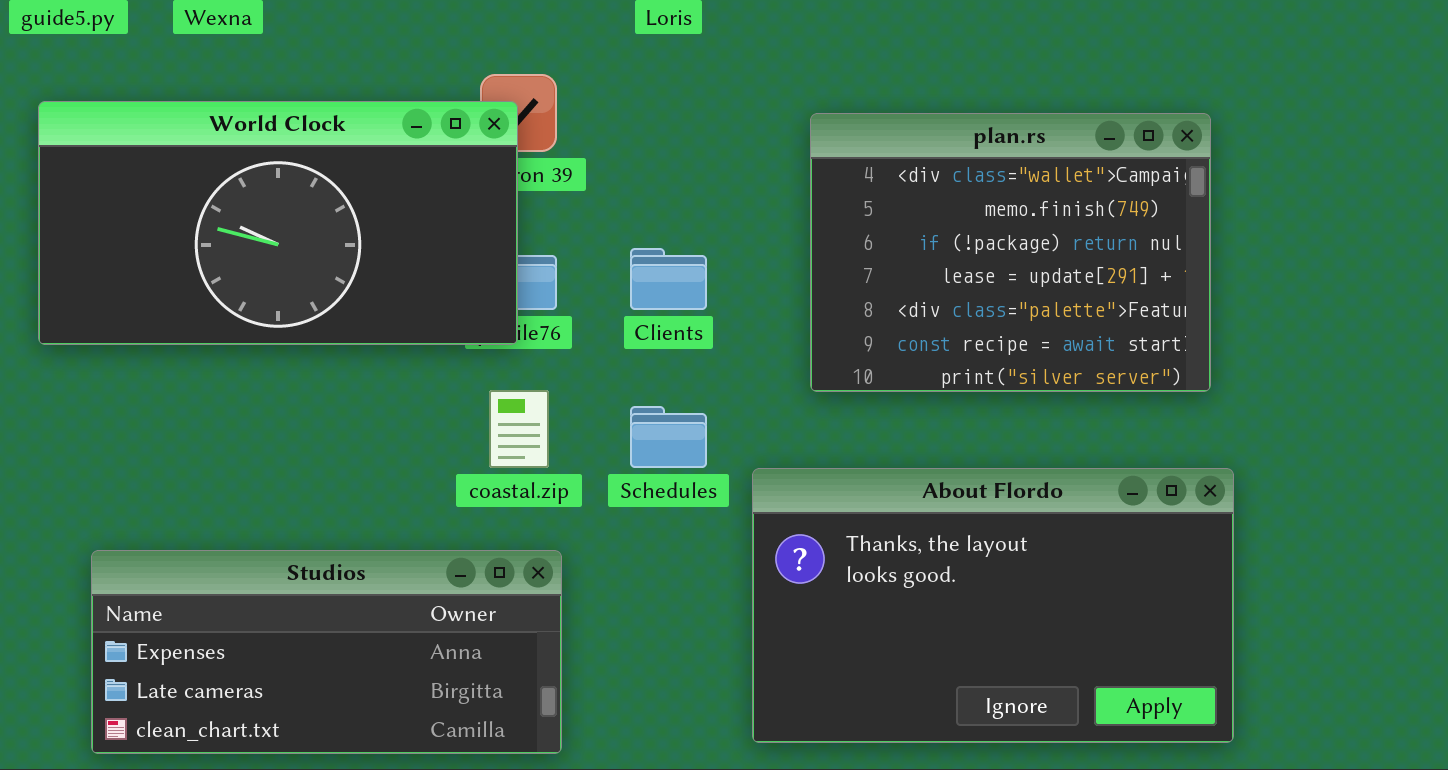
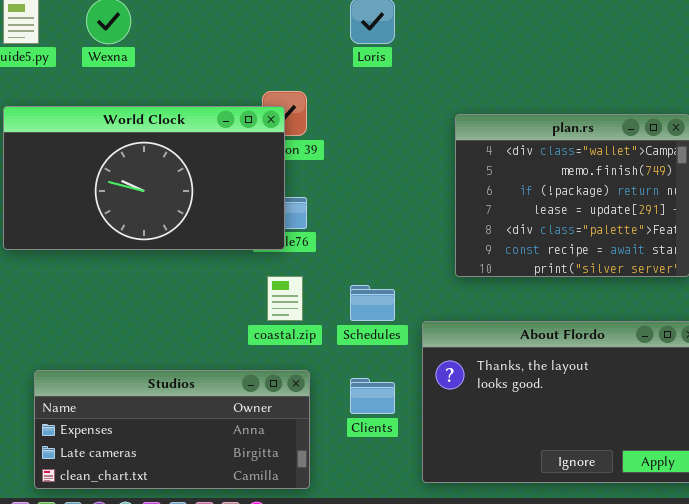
Clients: [630,248,707,310] -> [350,378,395,414], moved

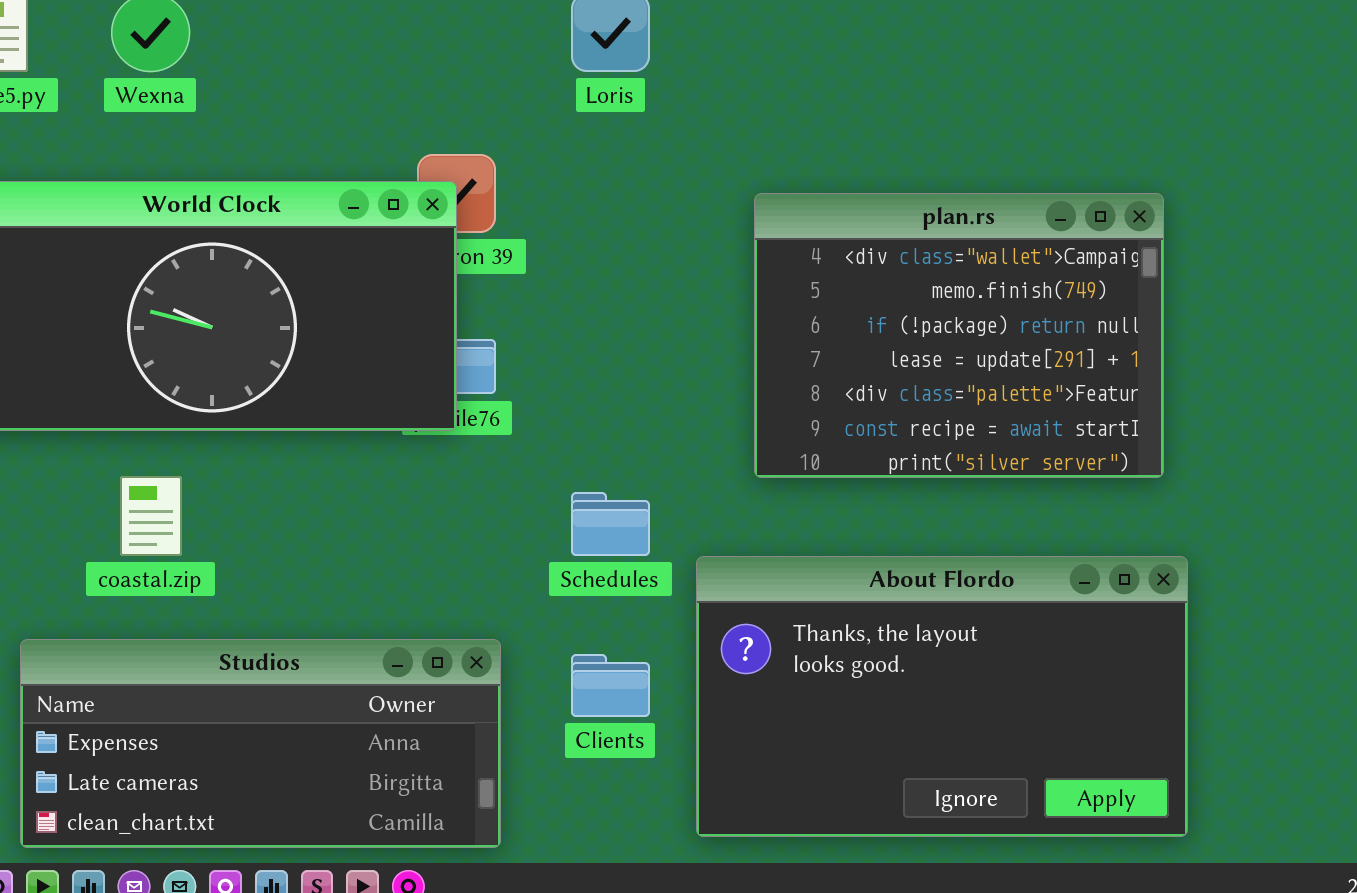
coastal.zip: [267,276,303,321] -> [120,476,182,556], moved

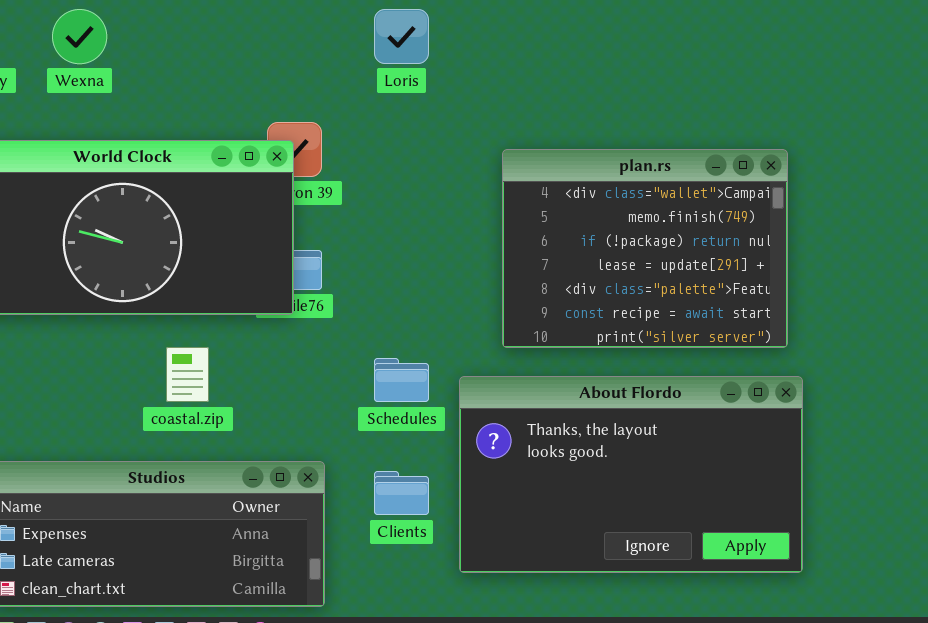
coastal.zip: [120,476,182,556] -> [166,347,209,402], moved
About Flordo: [696,556,1188,837] -> [459,376,803,573], moved

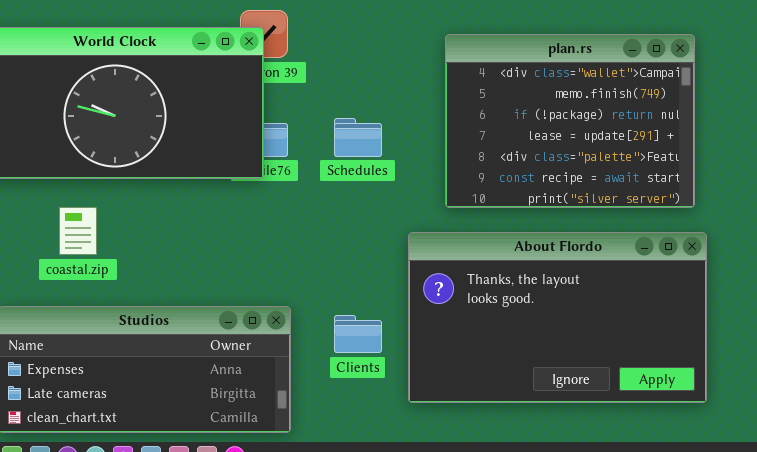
coastal.zip: [166,347,209,402] -> [59,207,97,255], moved
Schedules: [374,358,429,402] -> [334,118,382,157], moved

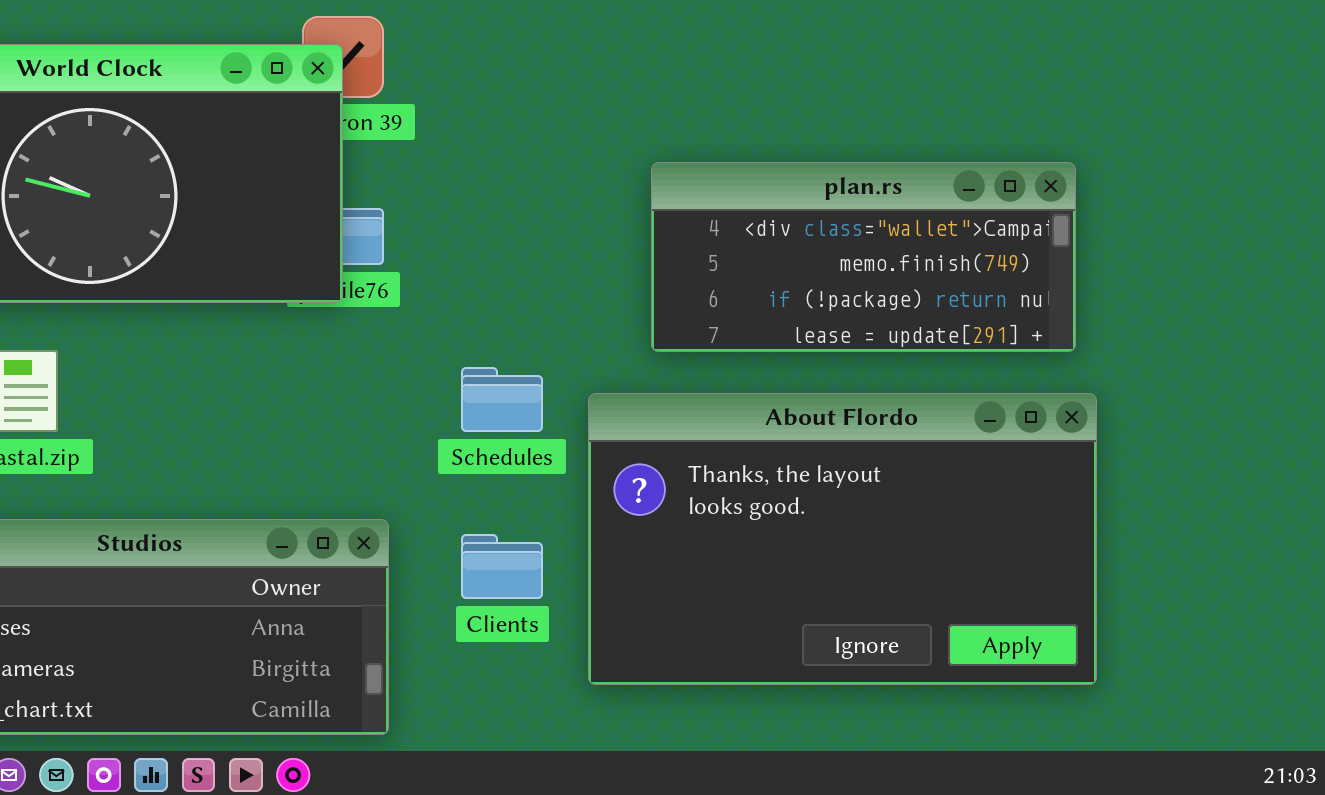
plan.rs: [445,34,695,208] -> [651,162,1076,352], resized
Schedules: [334,118,382,157] -> [461,367,543,432], moved

